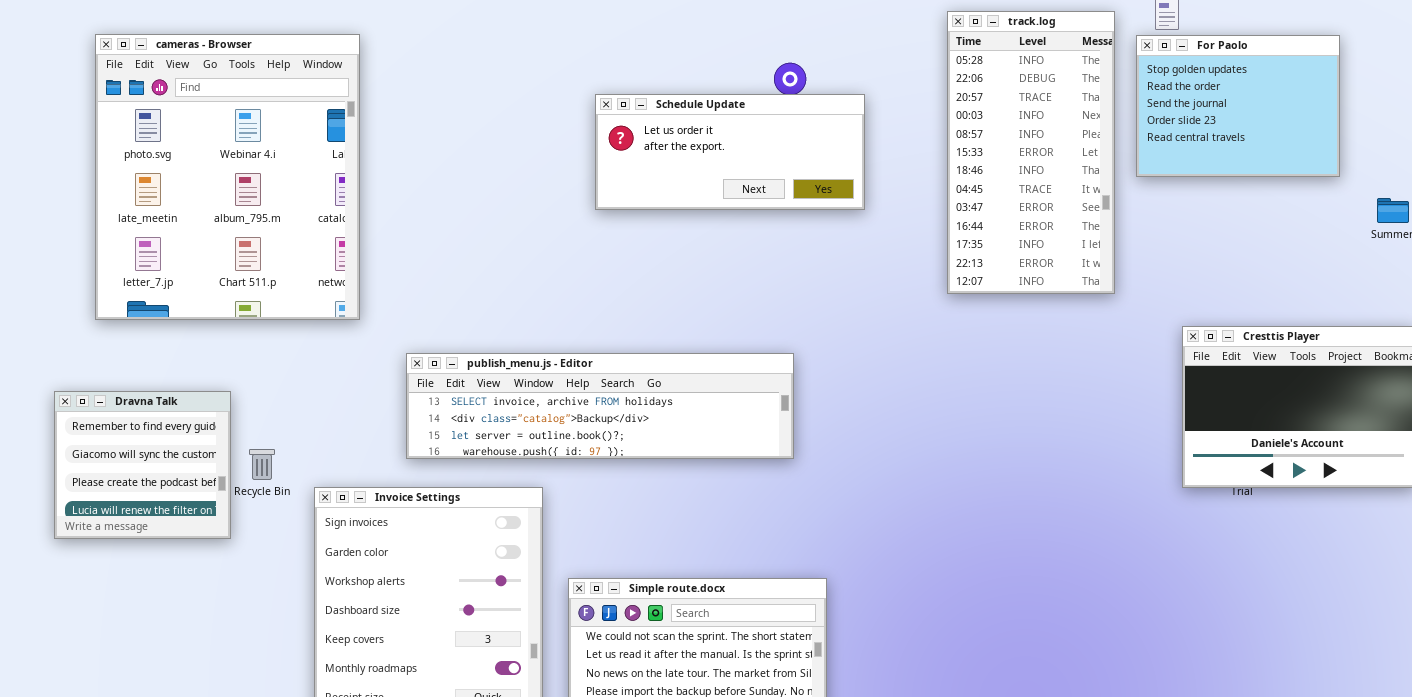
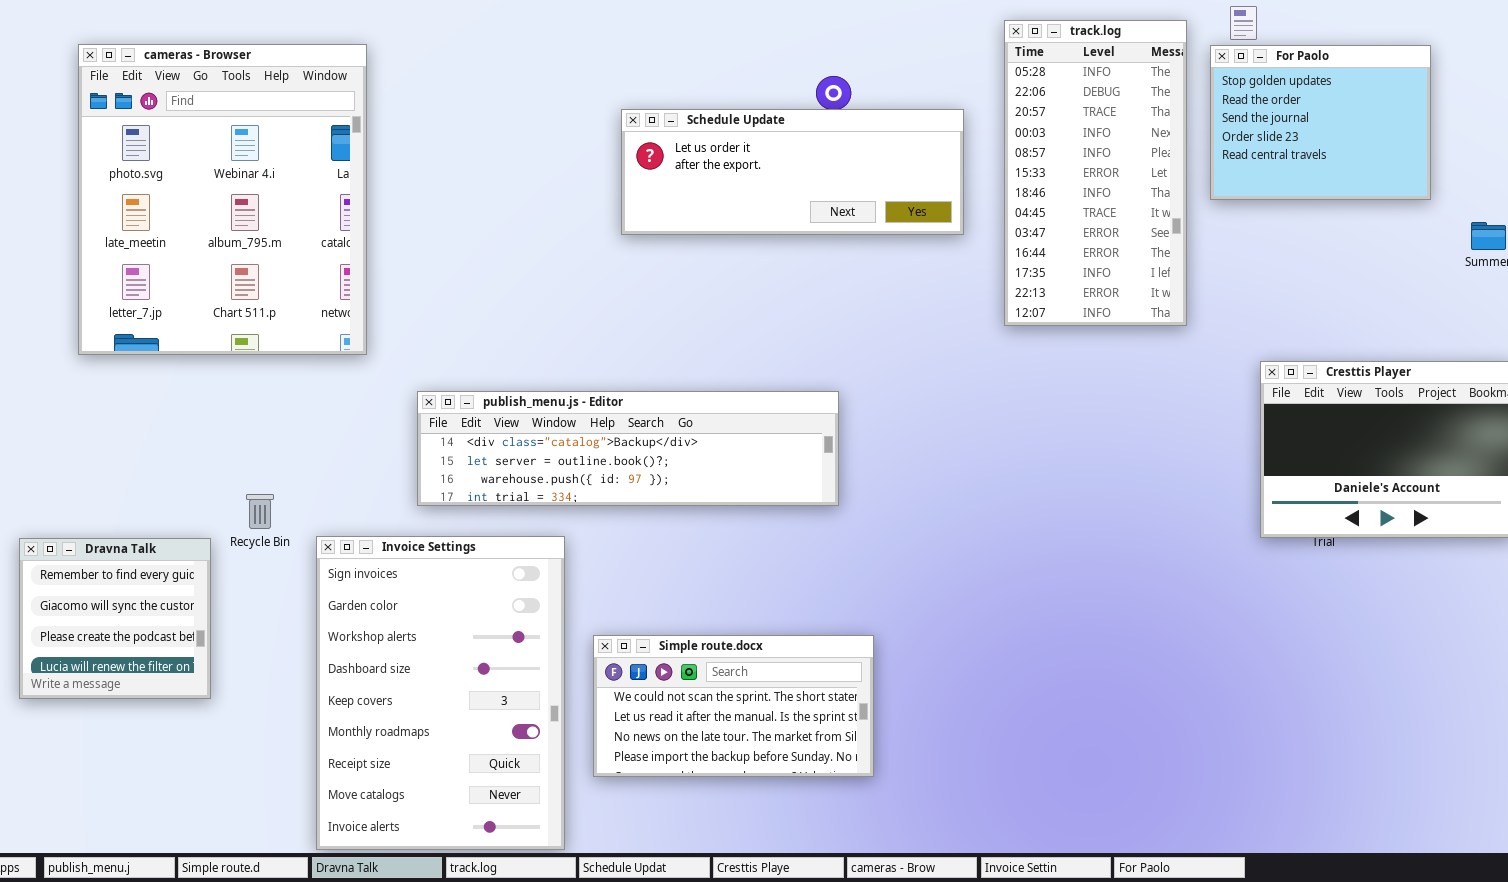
Schedule Update: [595,94,865,210] -> [621,109,964,235], resized
publish_menu.js - Editor: [406,353,794,459] -> [417,391,839,506], scrolled down 1 row
Dravna Talk: [54,391,231,539] -> [19,538,211,699], moved

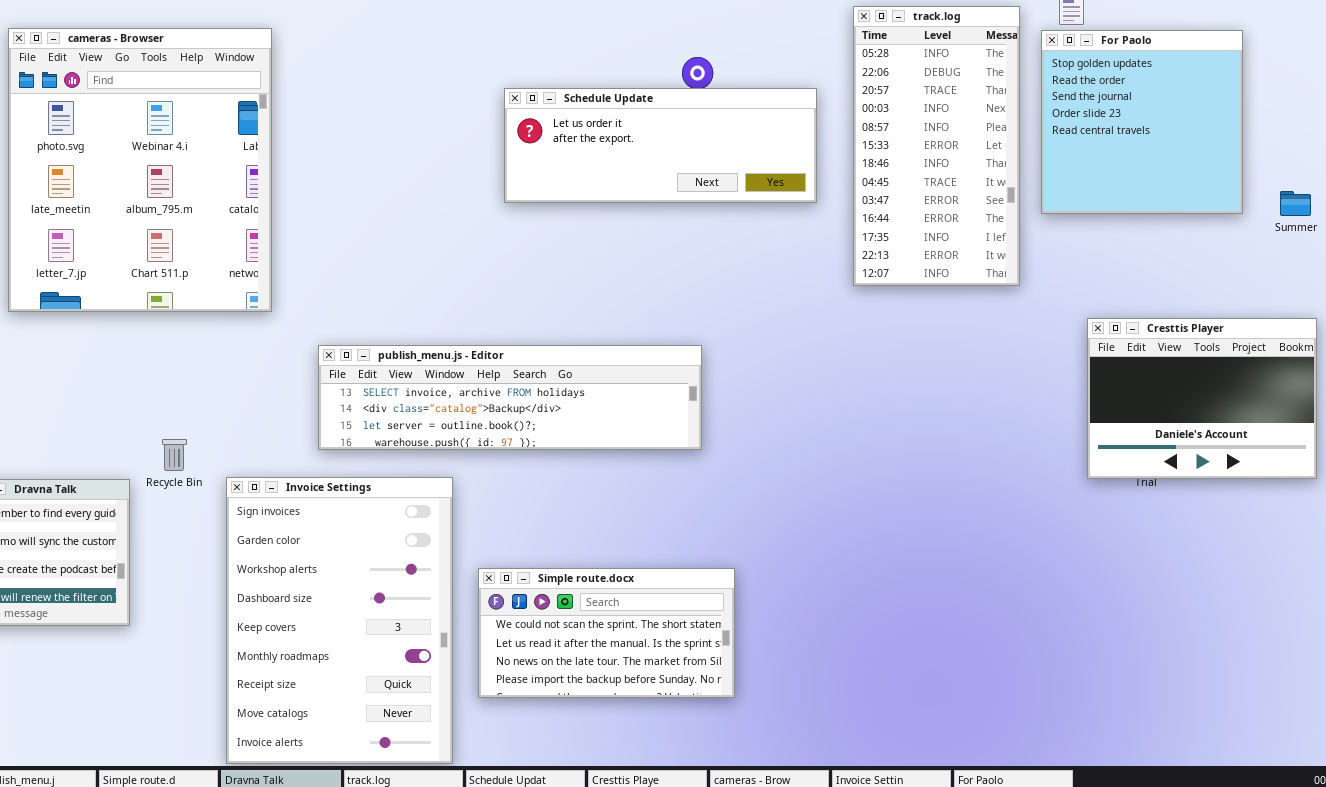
For Paolo: [1210,45,1431,200] -> [1041,30,1243,214], resized
publish_menu.js - Editor: [417,391,839,506] -> [318,345,702,450], scrolled up 1 row

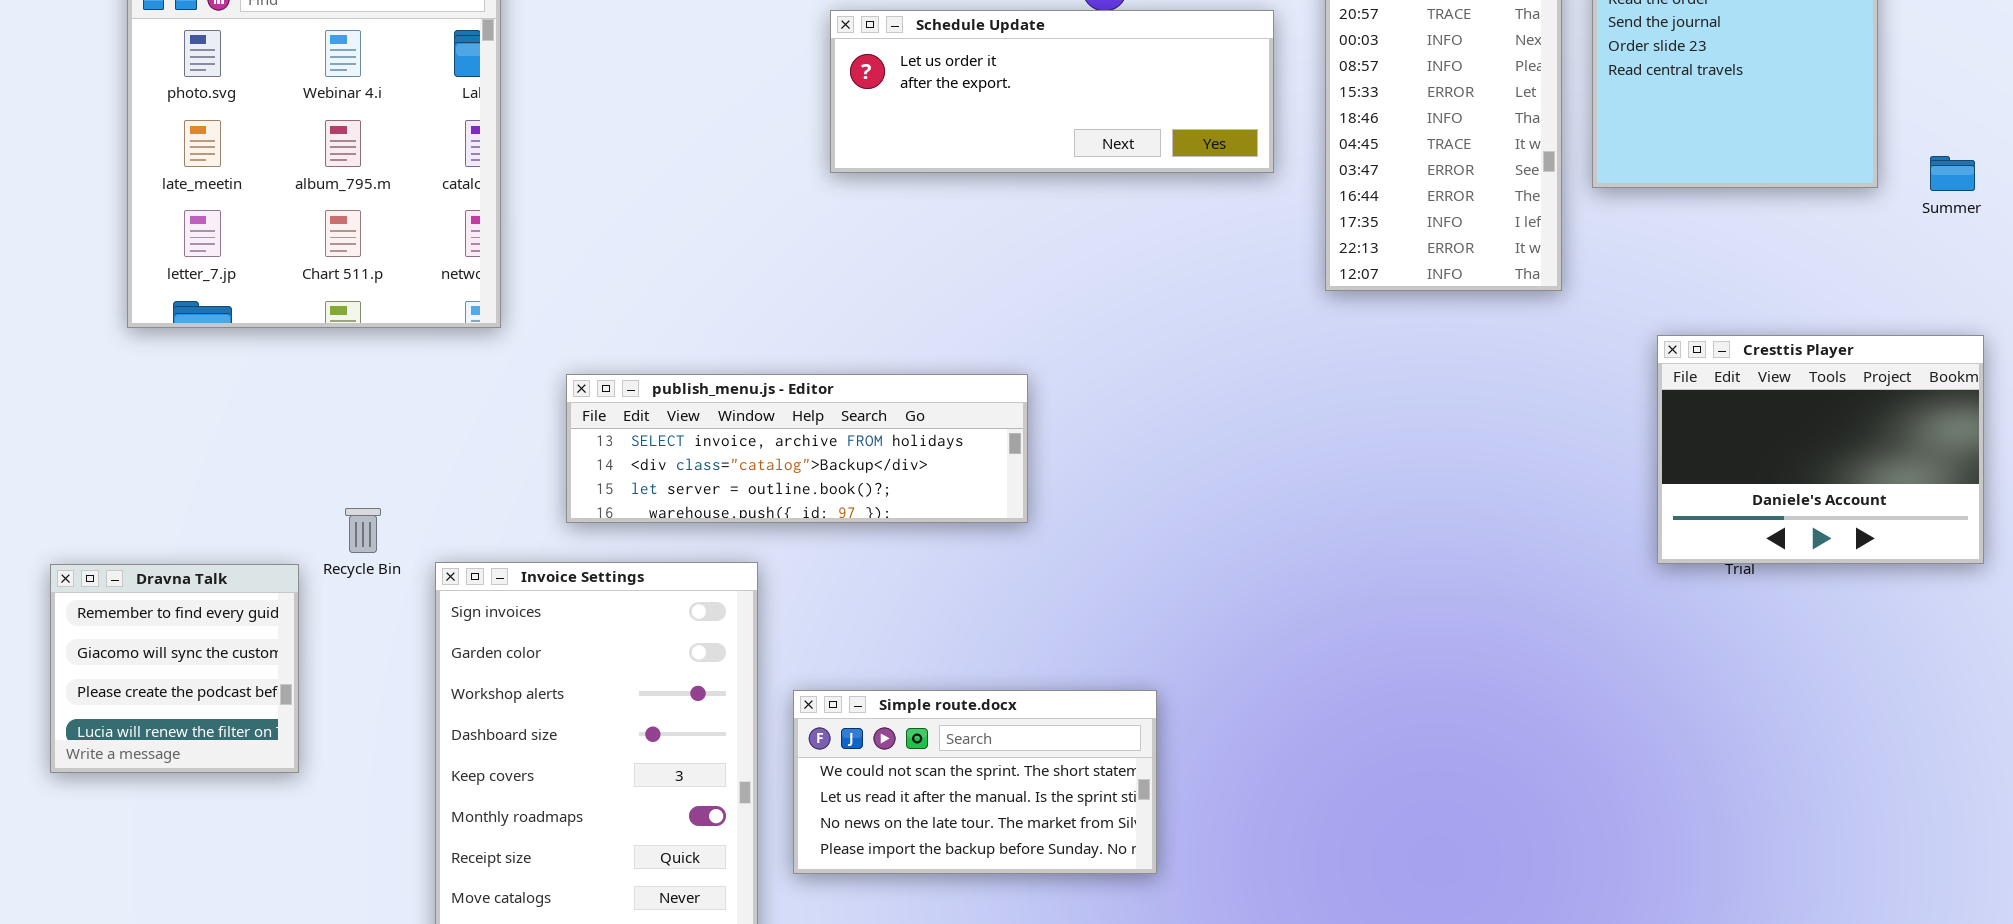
publish_menu.js - Editor: [318,345,702,450] -> [566,374,1028,523], resized

